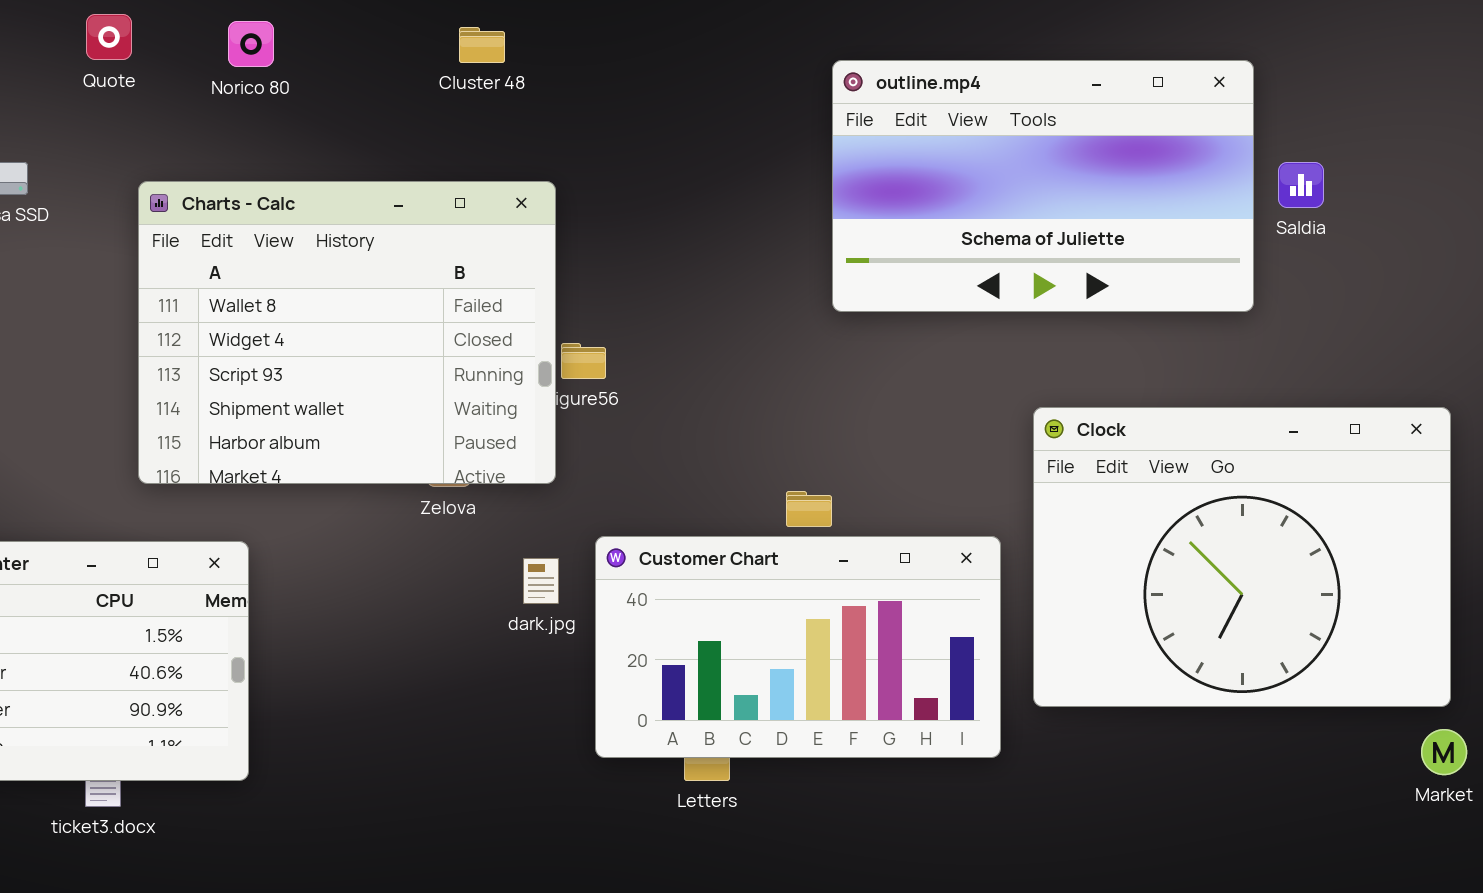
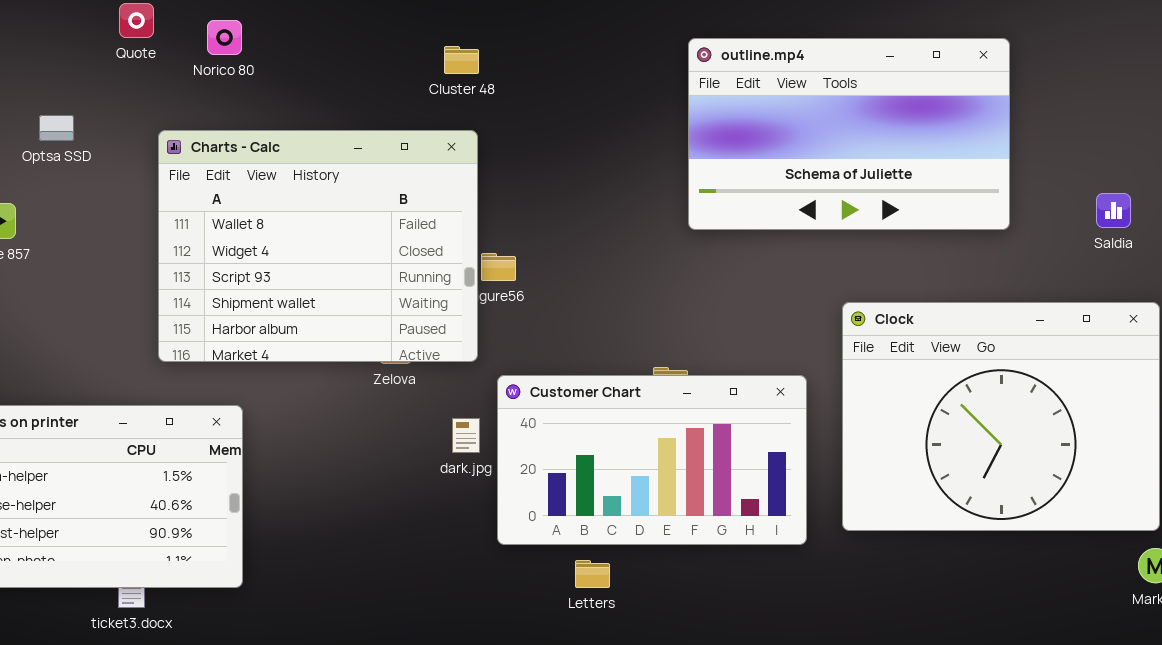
Norico 80: [228,21,274,67] -> [207,20,242,55], moved
Cluster 48: [459,27,505,63] -> [444,46,479,74], moved
Saldia: [1278,162,1324,208] -> [1096,193,1131,228], moved
Customer Chart: [595,536,1001,758] -> [497,375,807,545], moved

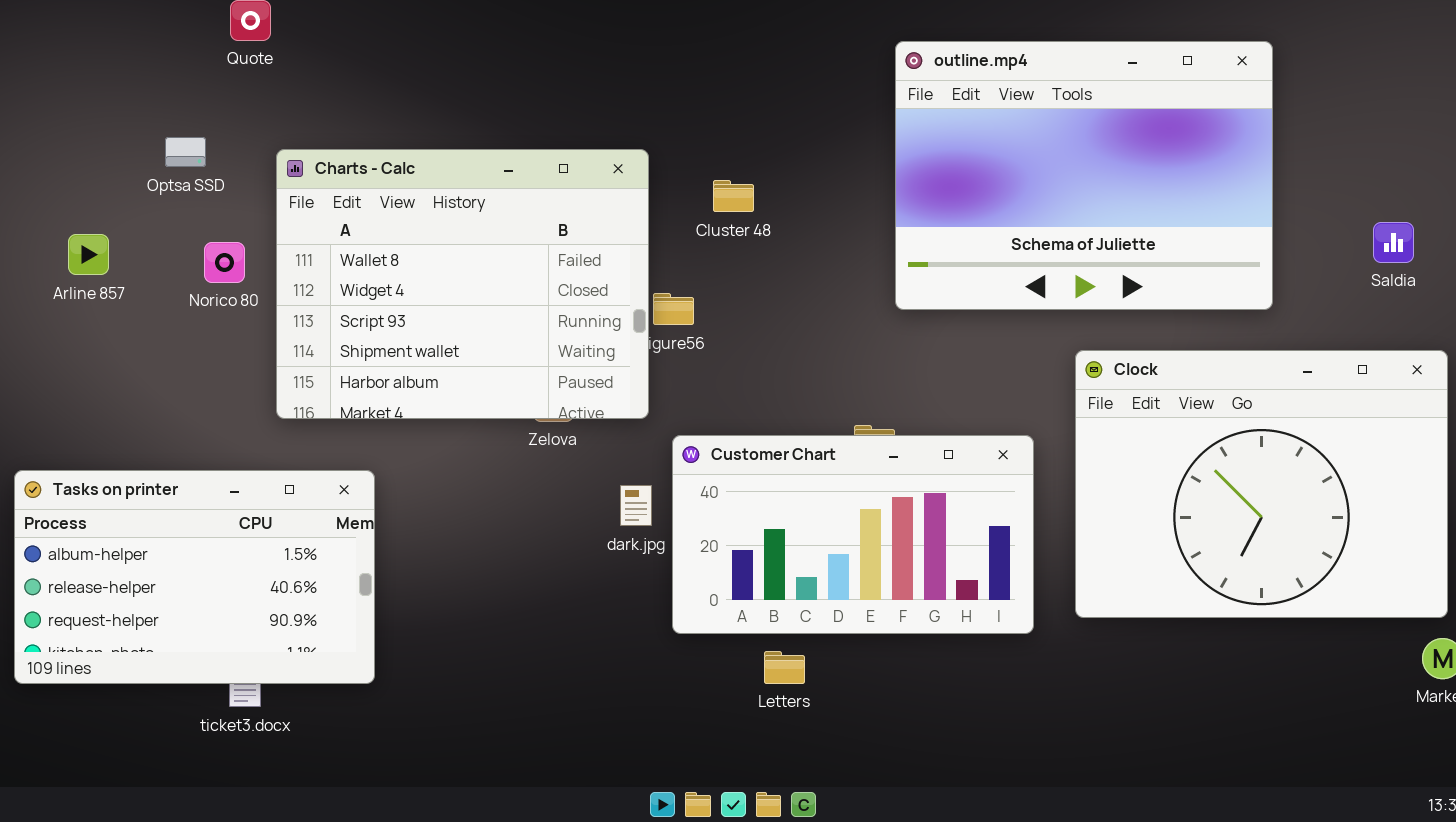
Norico 80: [207,20,242,55] -> [204,242,245,283], moved
outline.mp4: [688,38,1010,230] -> [895,41,1273,310], resized
Cluster 48: [444,46,479,74] -> [713,180,754,212], moved
Optsa SSD: [39,115,74,141] -> [165,137,206,167], moved

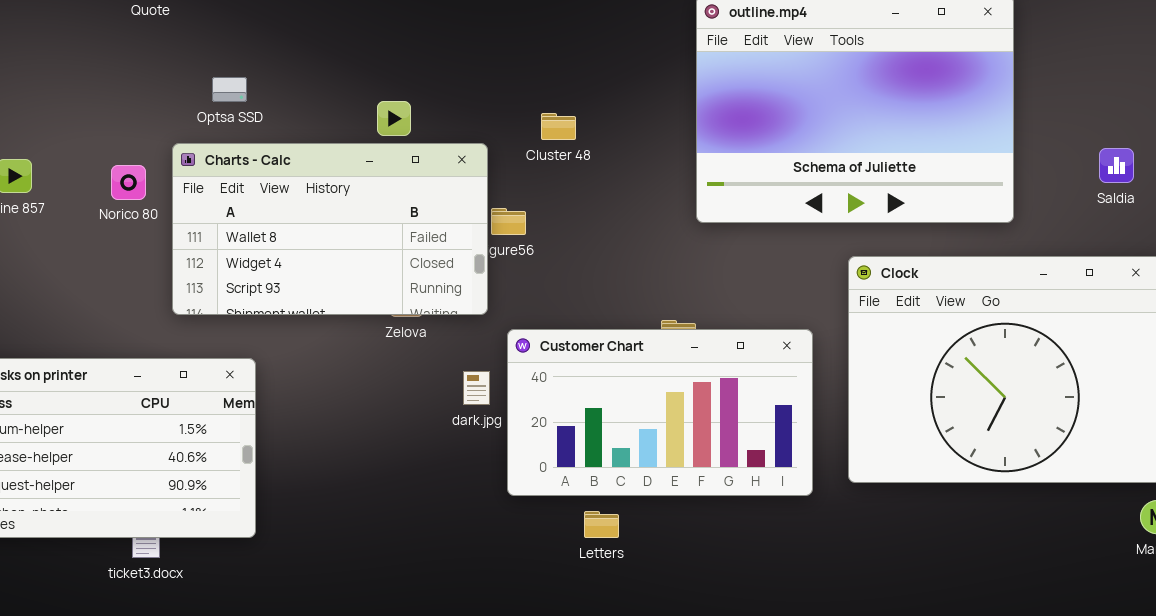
Optsa SSD: [165,137,206,167] -> [212,77,247,102], moved
Charts - Calc: [276,149,649,419] -> [172,143,488,315], resized

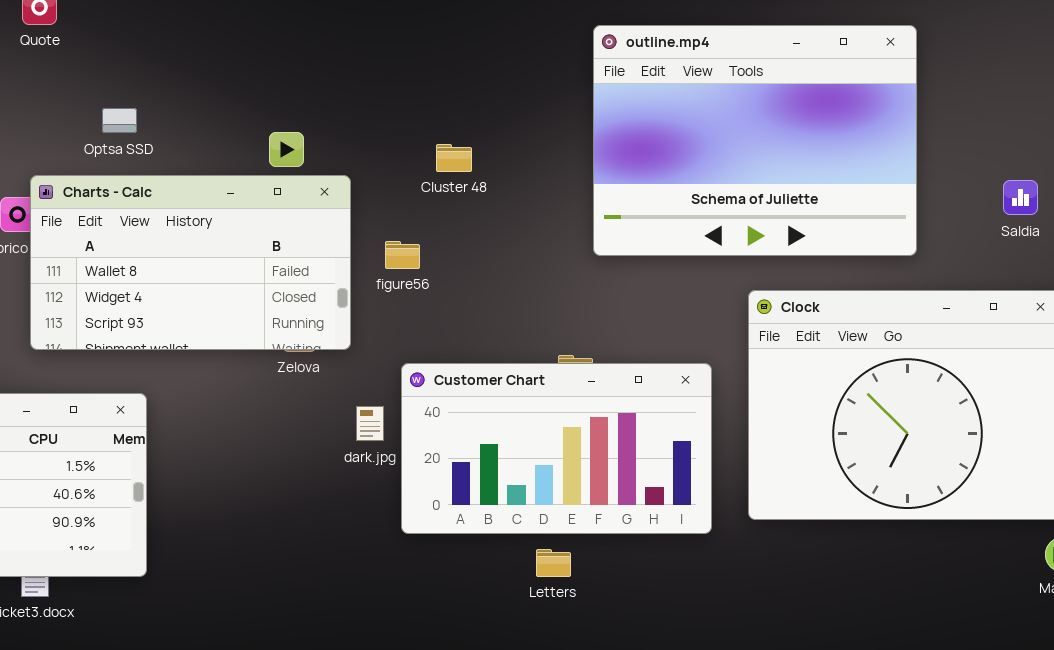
Charts - Calc: [172,143,488,315] -> [30,175,351,350], moved
Letters: [584,511,619,538] -> [536,549,571,577], moved

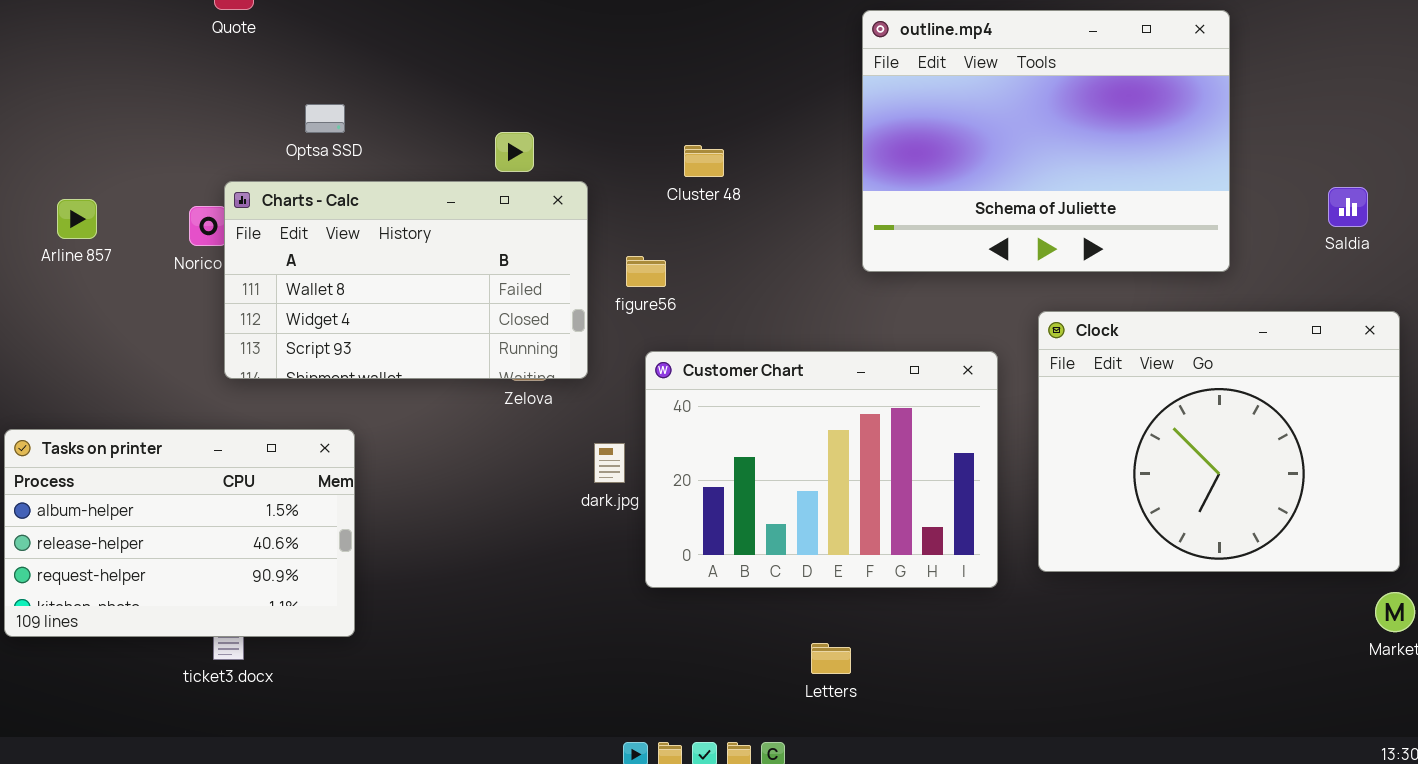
Customer Chart: [401,363,712,534] -> [645,351,998,588], resized
Letters: [536,549,571,577] -> [811,643,851,674], moved

